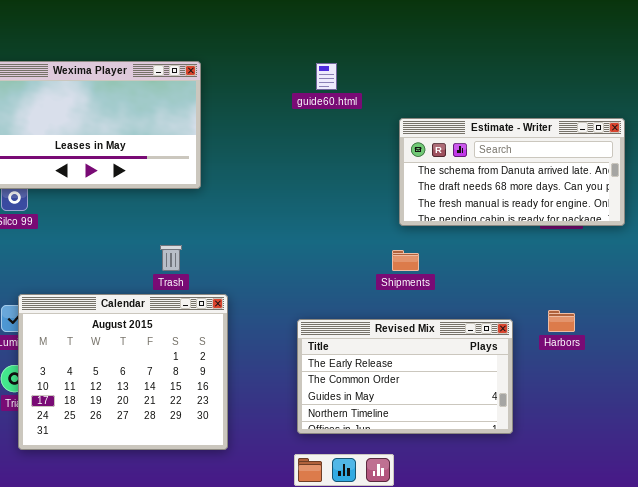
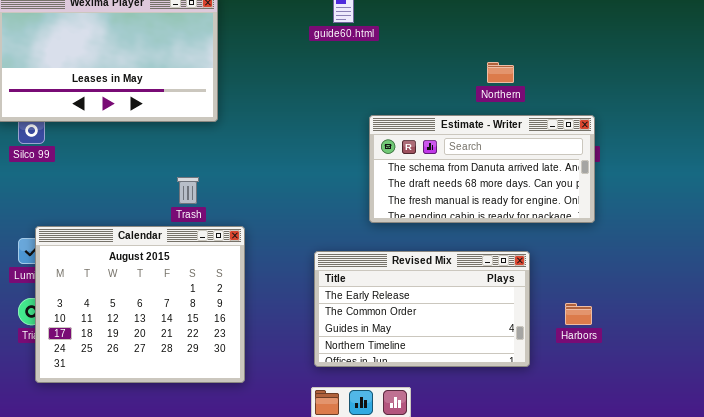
Estimate - Writer: [399,118,625,226] -> [369,115,595,223], moved
Harbors: [548,310,575,332] -> [565,303,592,325], moved

